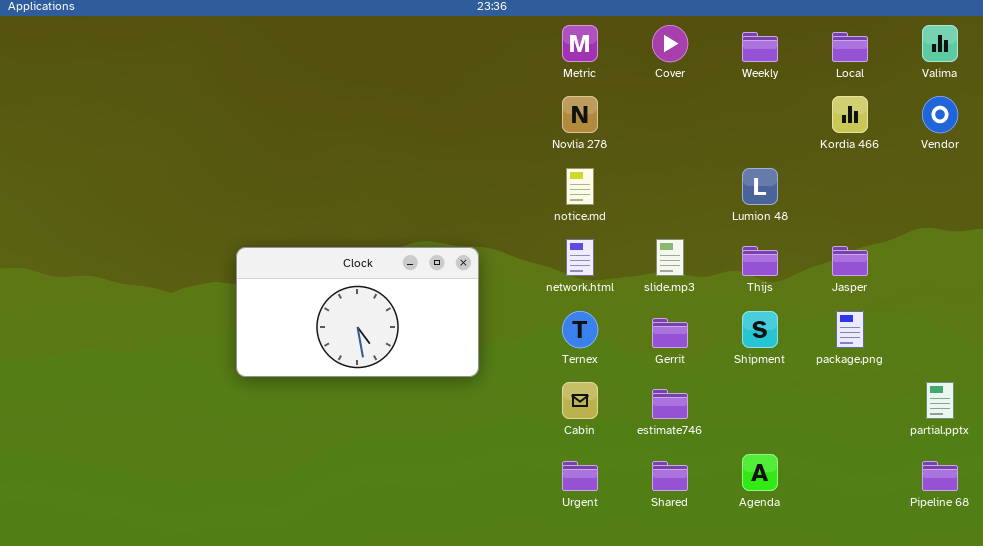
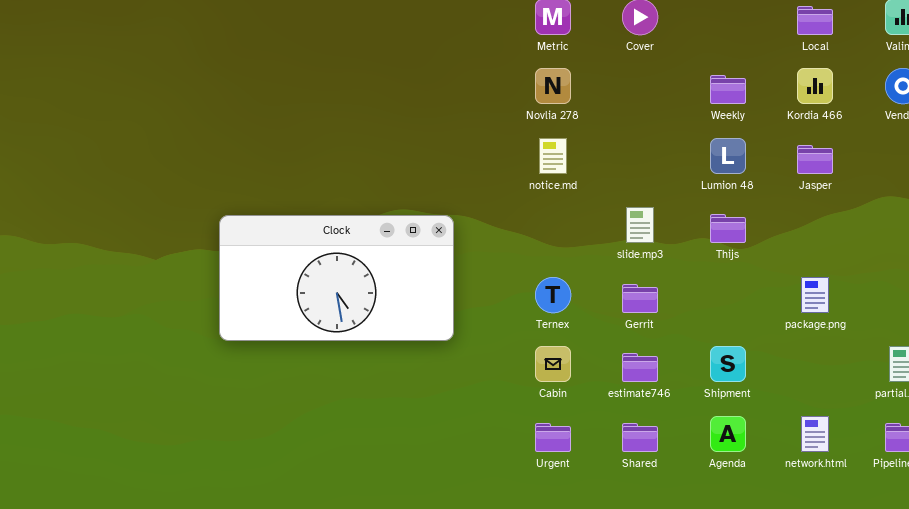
Weekly: [742,32,778,62] -> [710,75,746,104], moved
network.html: [566,239,594,276] -> [801,416,829,452], moved
Jasper: [832,246,868,276] -> [797,145,833,174], moved
Shipment: [742,311,778,348] -> [710,346,746,382], moved

